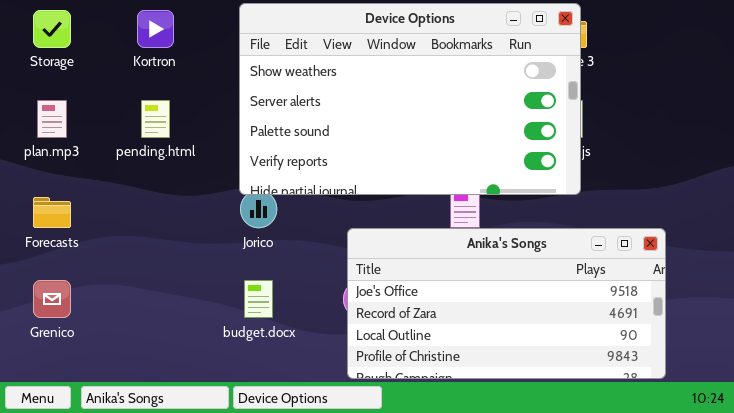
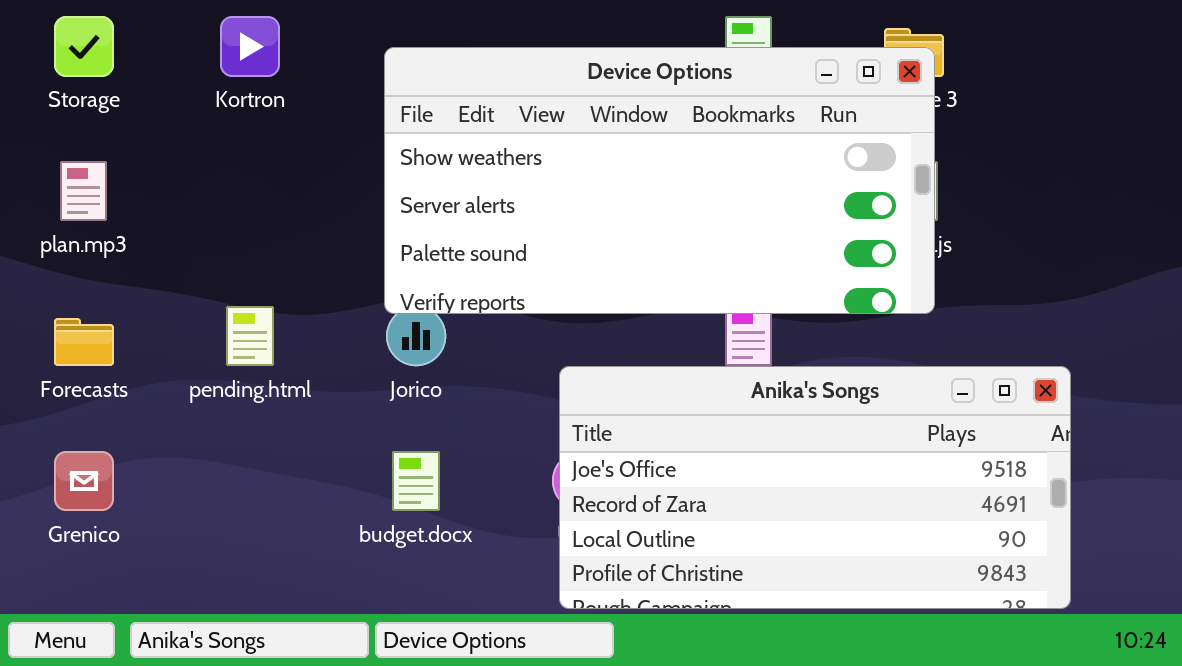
Device Options: [239,3,581,195] -> [384,47,935,314], resized
pending.html: [141,100,170,138] -> [226,306,274,366], moved

